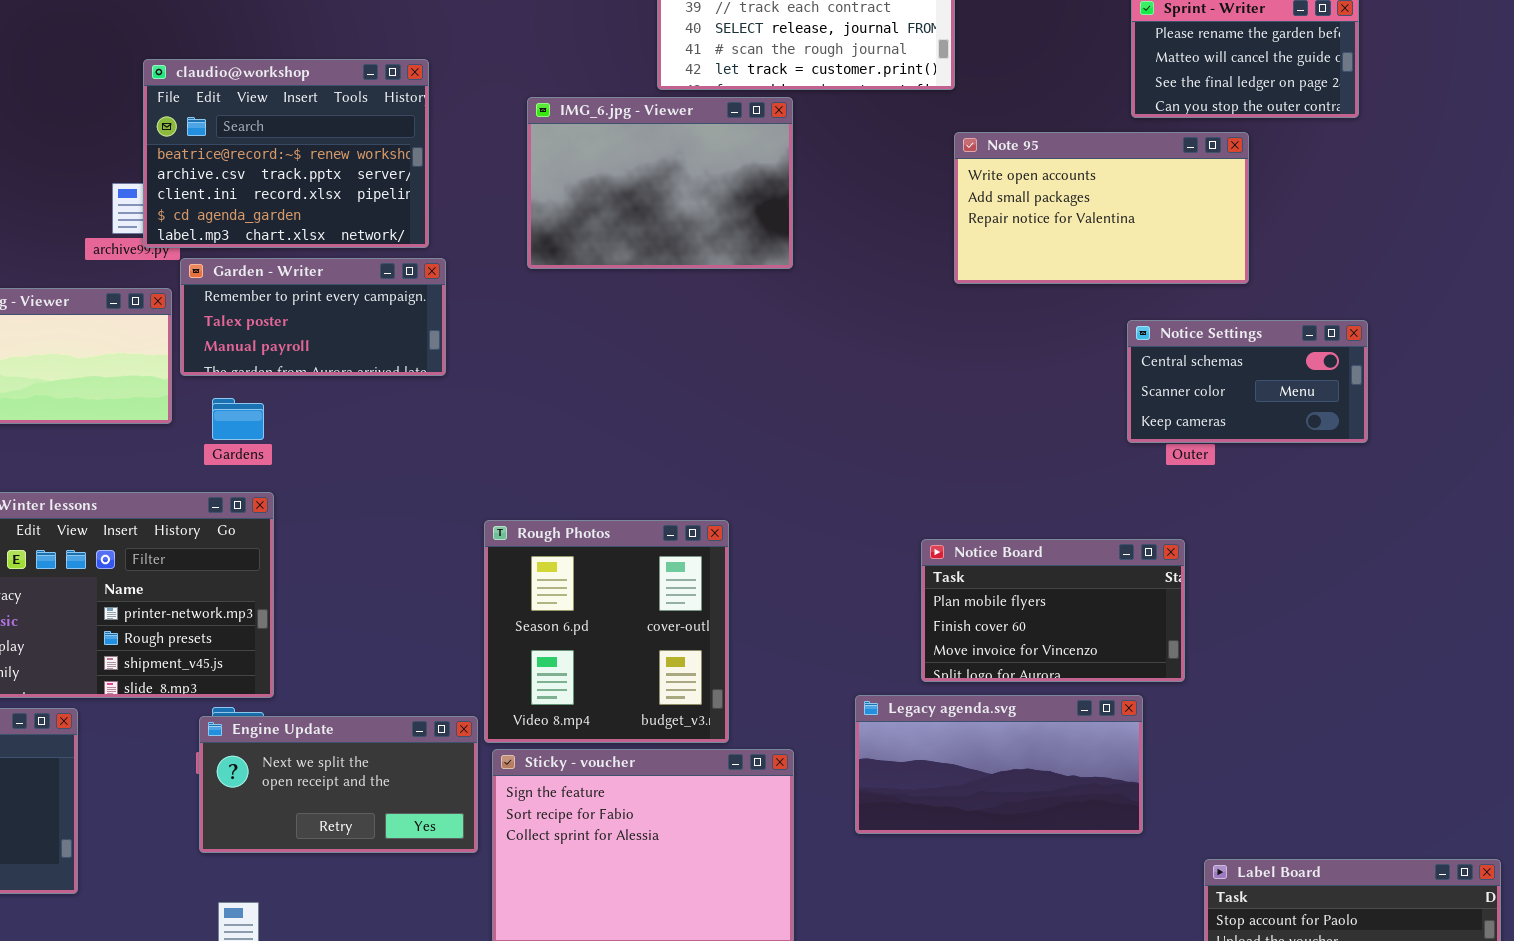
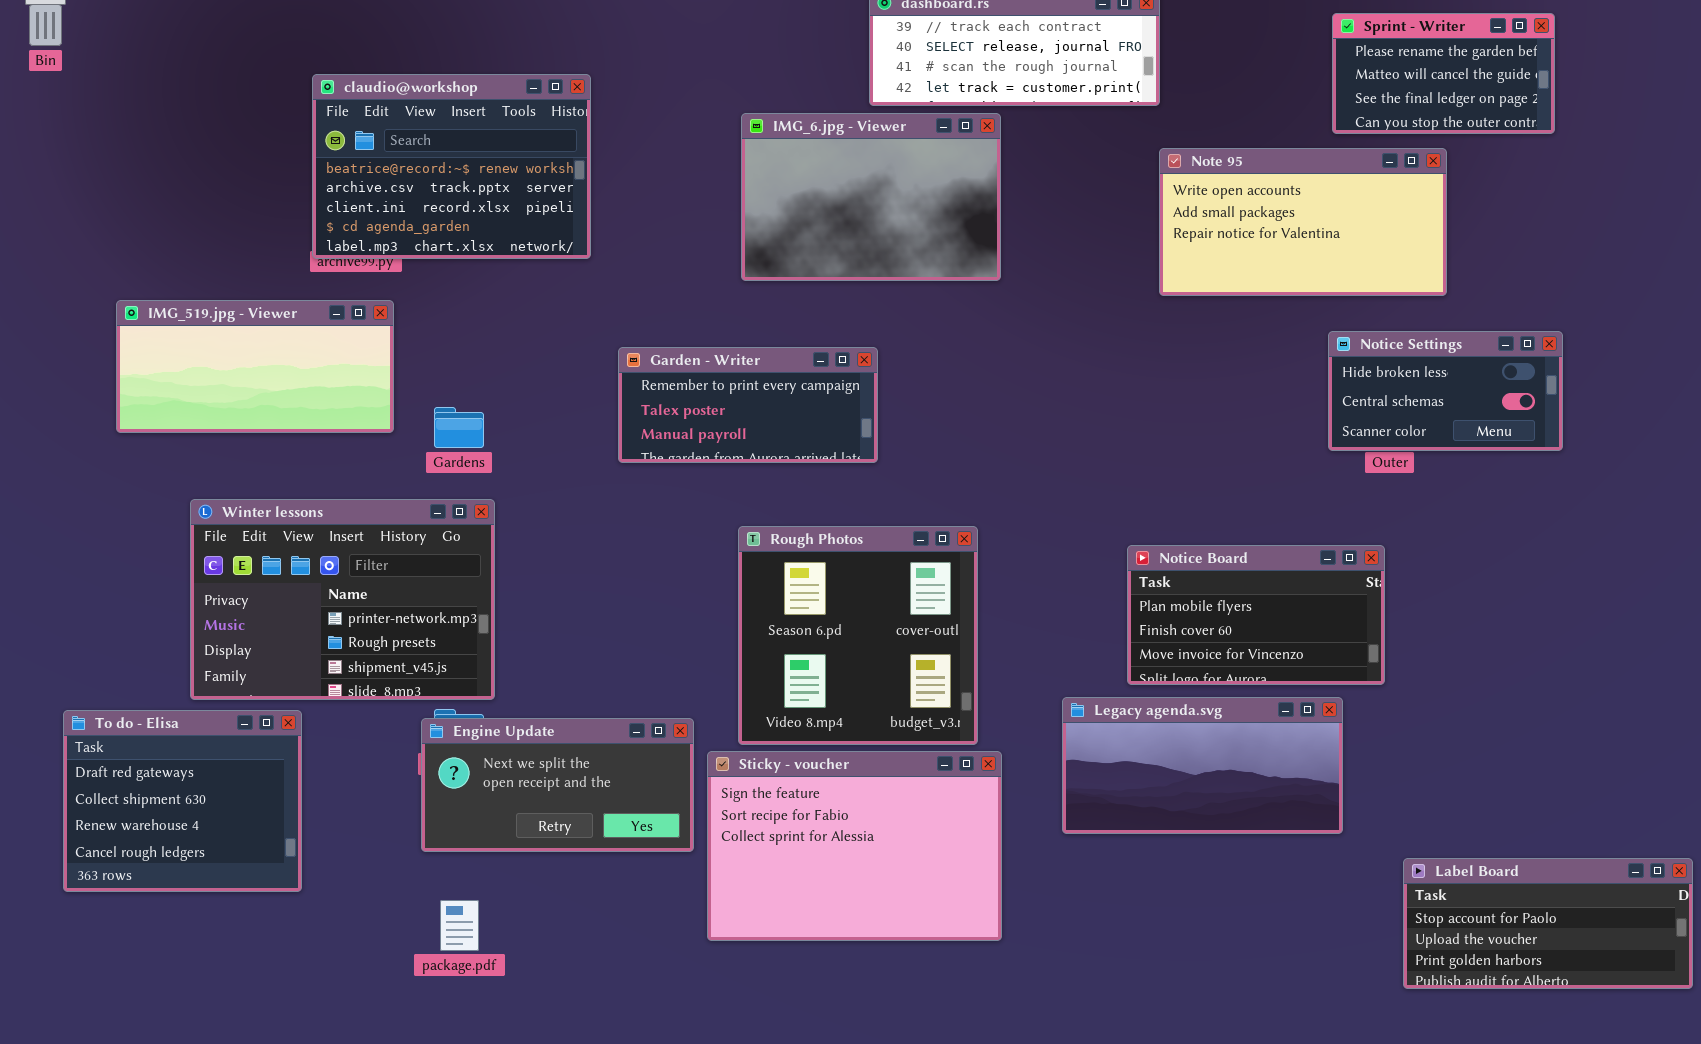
claudio@workshop: [143,59,429,248] -> [312,74,591,259], moved
Garden - Writer: [180,258,446,376] -> [618,347,878,463], moved
Notice Settings: [1127,320,1368,443] -> [1328,331,1563,451], scrolled up 1 row
Rough Photos: [484,520,729,743] -> [738,526,978,745], moved

